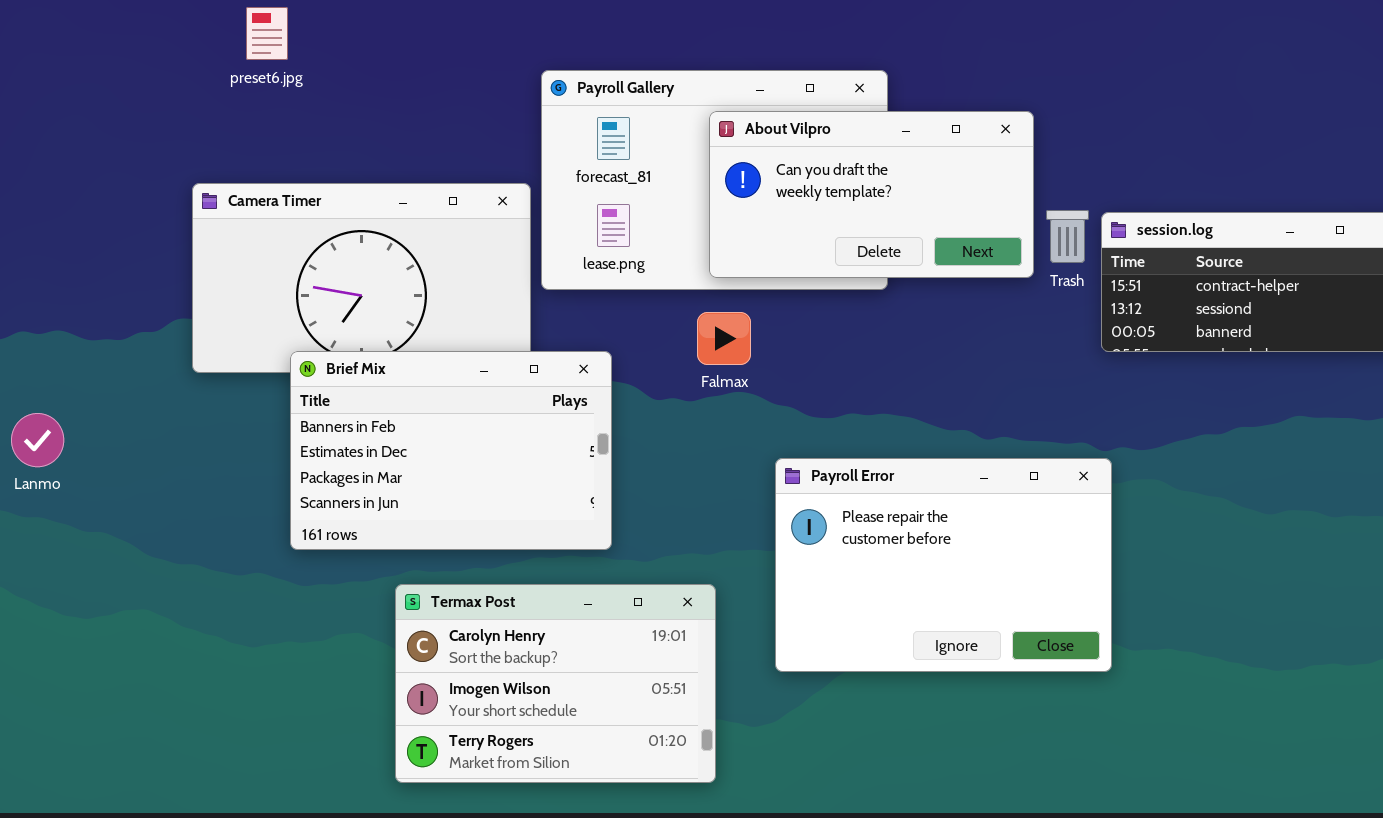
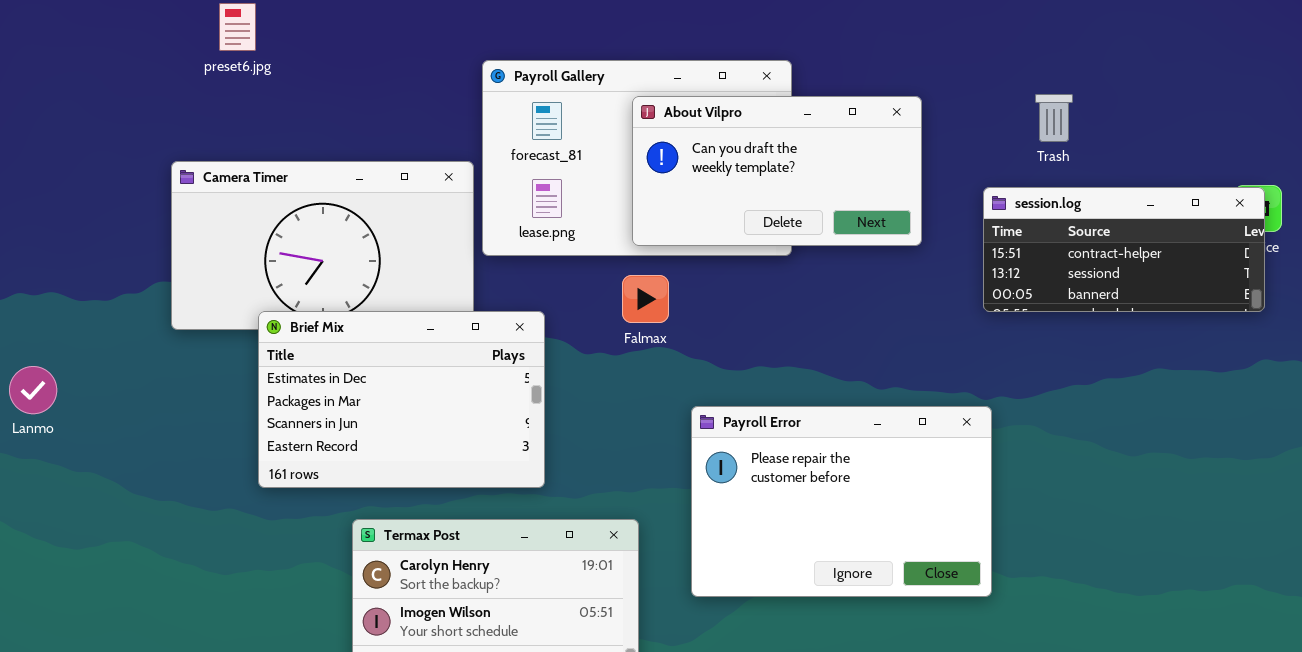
Trash: [1046,210,1089,263] -> [1035,94,1073,142], moved
Brief Mix: [290,351,612,550] -> [258,311,545,488], scrolled down 1 row

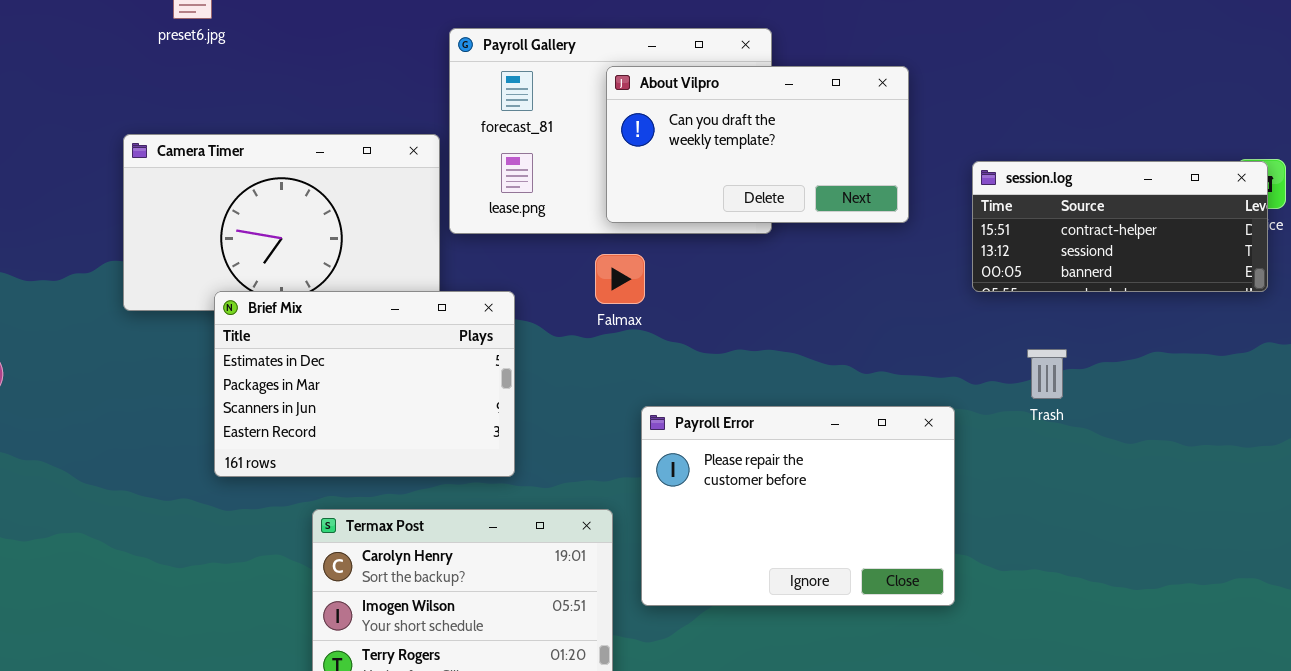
Trash: [1035,94,1073,142] -> [1027,349,1067,399], moved
Payroll Error: [691,406,992,597] -> [641,406,955,606], moved

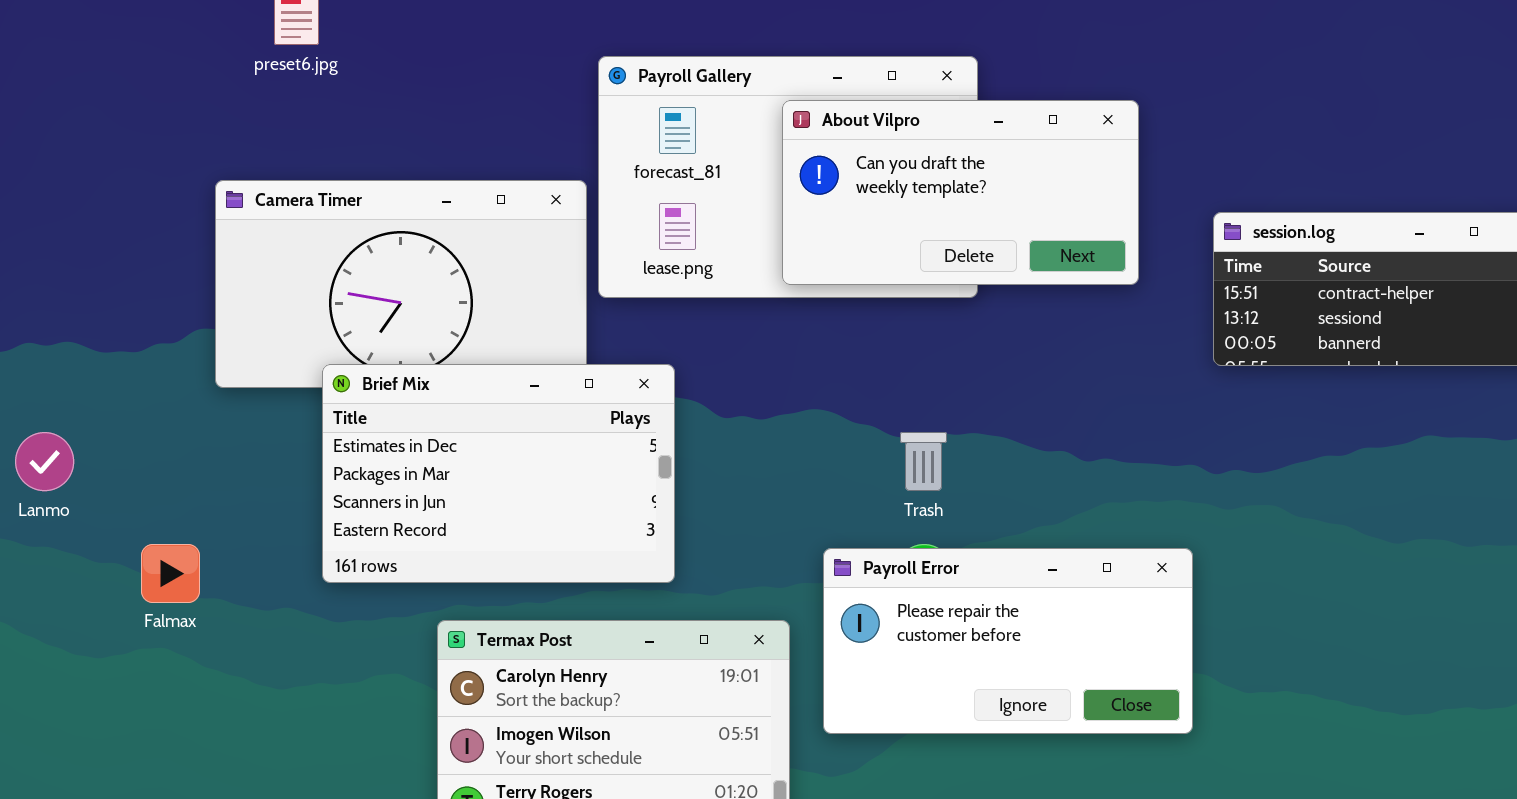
Falmax: [595,254,645,304] -> [141,544,200,603], moved
Trash: [1027,349,1067,399] -> [900,432,947,491], moved
Payroll Error: [641,406,955,606] -> [823,548,1193,734], resized

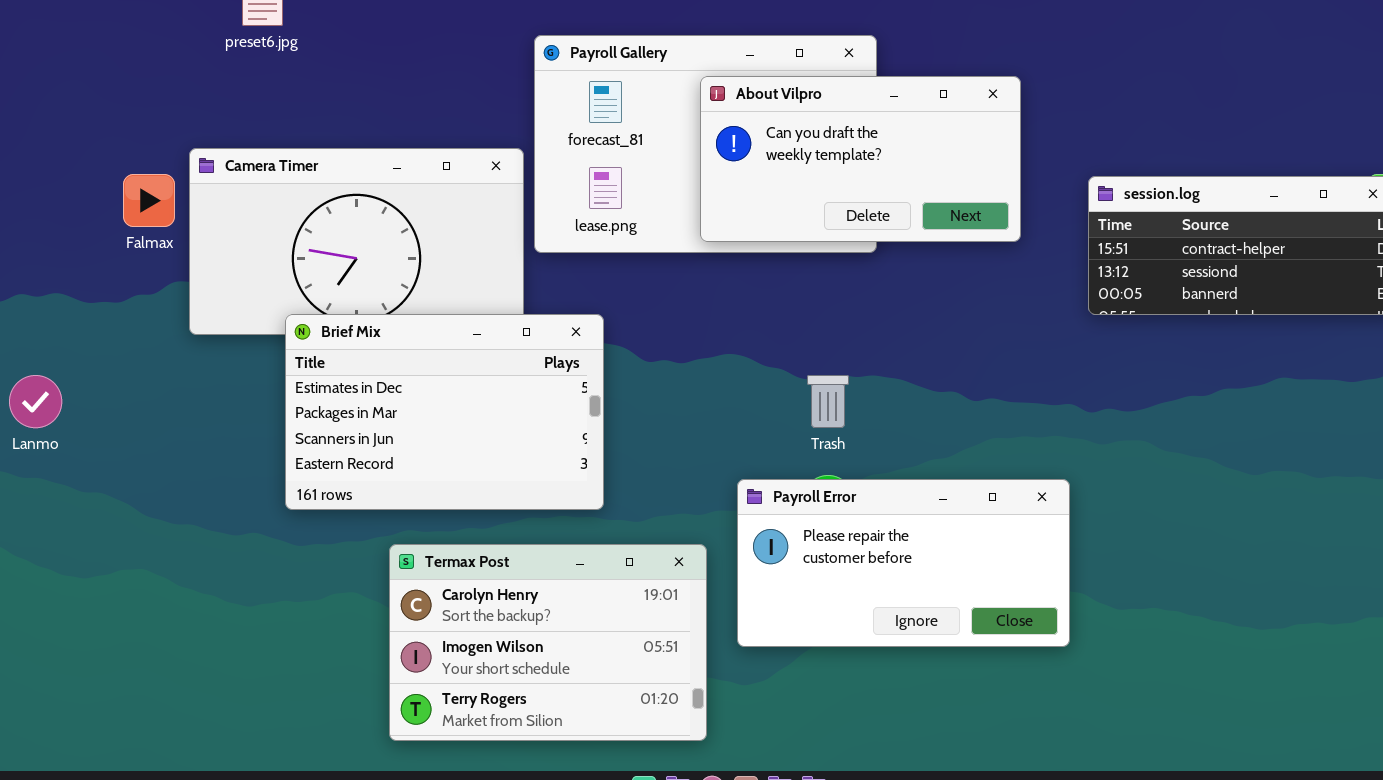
Falmax: [141,544,200,603] -> [123,174,175,227], moved

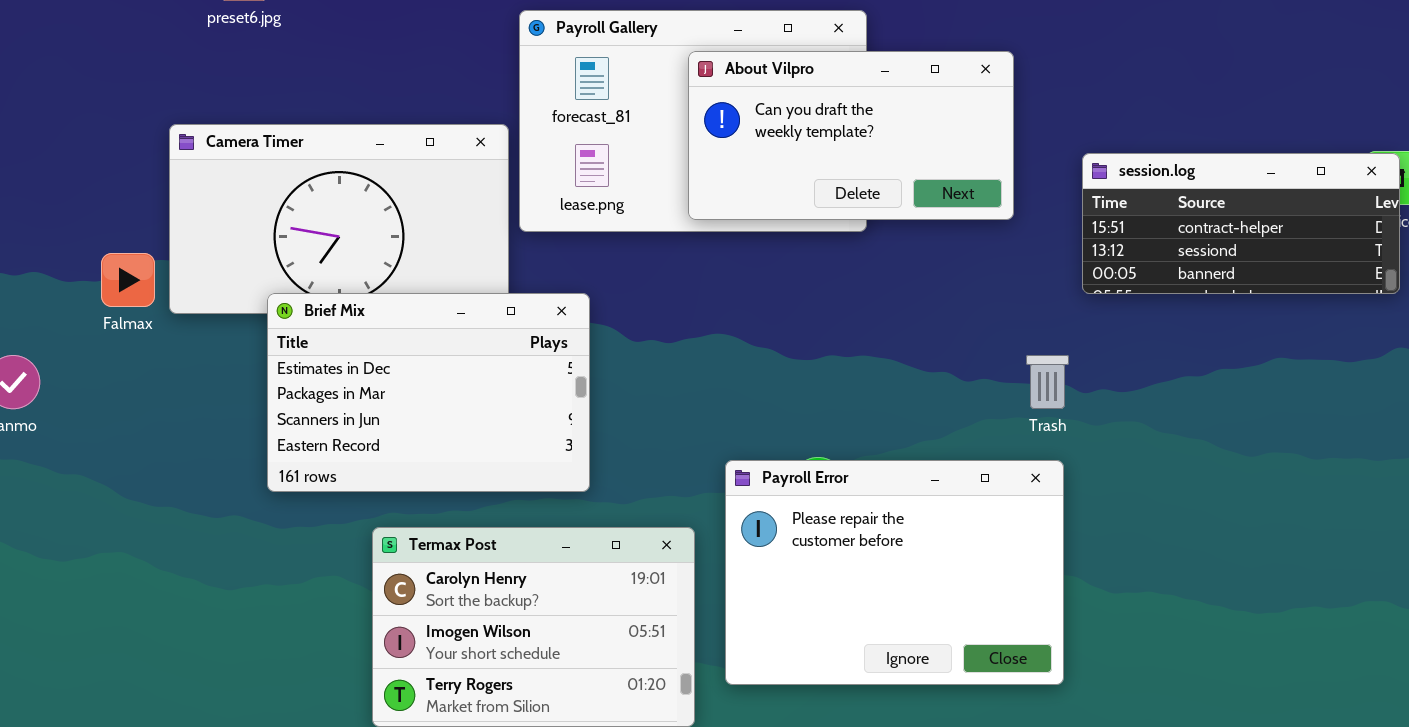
Falmax: [123,174,175,227] -> [101,253,155,307], moved
Trash: [807,375,849,428] -> [1026,355,1069,409], moved
Payroll Error: [737,479,1070,647] -> [725,460,1064,685], resized

